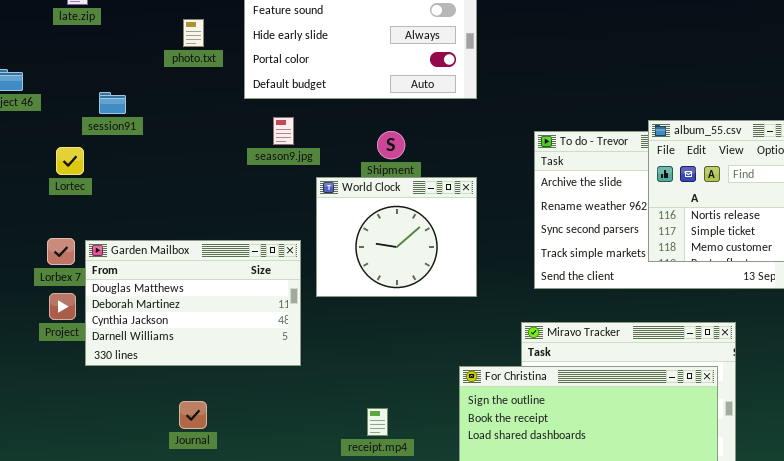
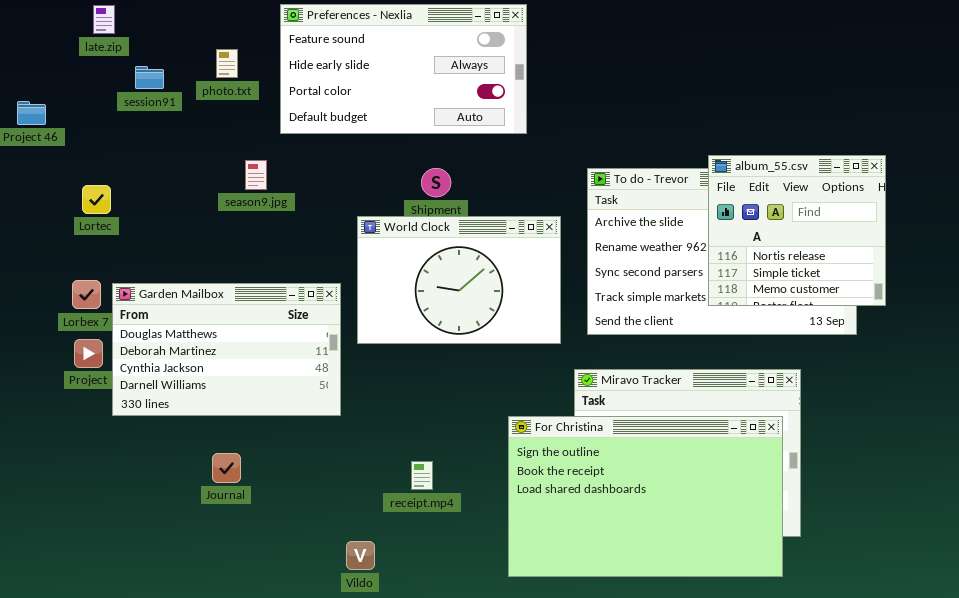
session91: [99,92,126,114] -> [135,66,164,89], moved
season9.jpg: [273,117,294,145] -> [245,160,267,190], moved
World Clock: [316,177,477,297] -> [357,216,561,344], resized

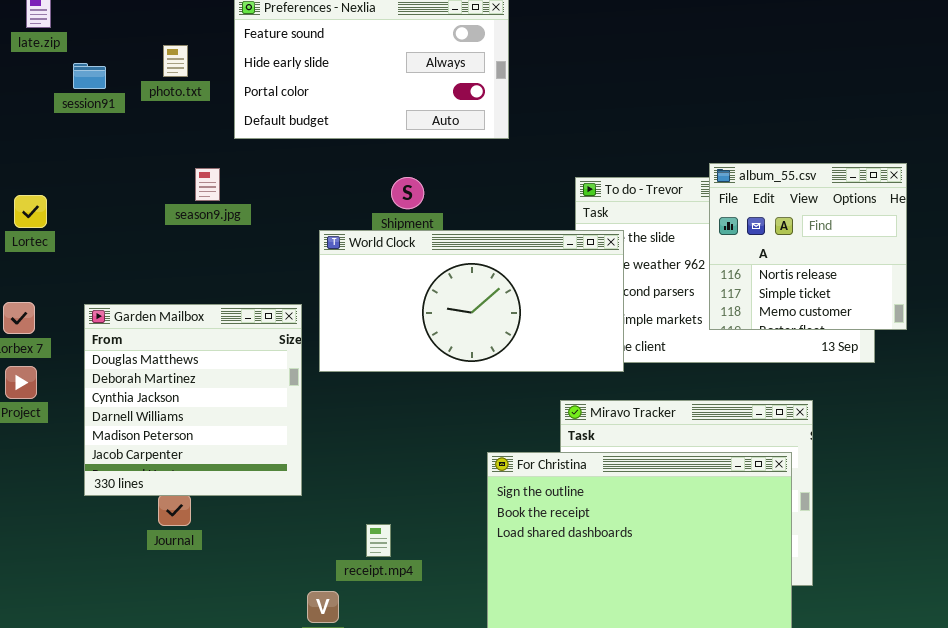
World Clock: [357,216,561,344] -> [319,230,624,372], resized
Garden Mailbox: [112,283,341,416] -> [84,304,302,496], resized
receipt.mp4: [411,461,433,490] -> [366,524,391,557], moved

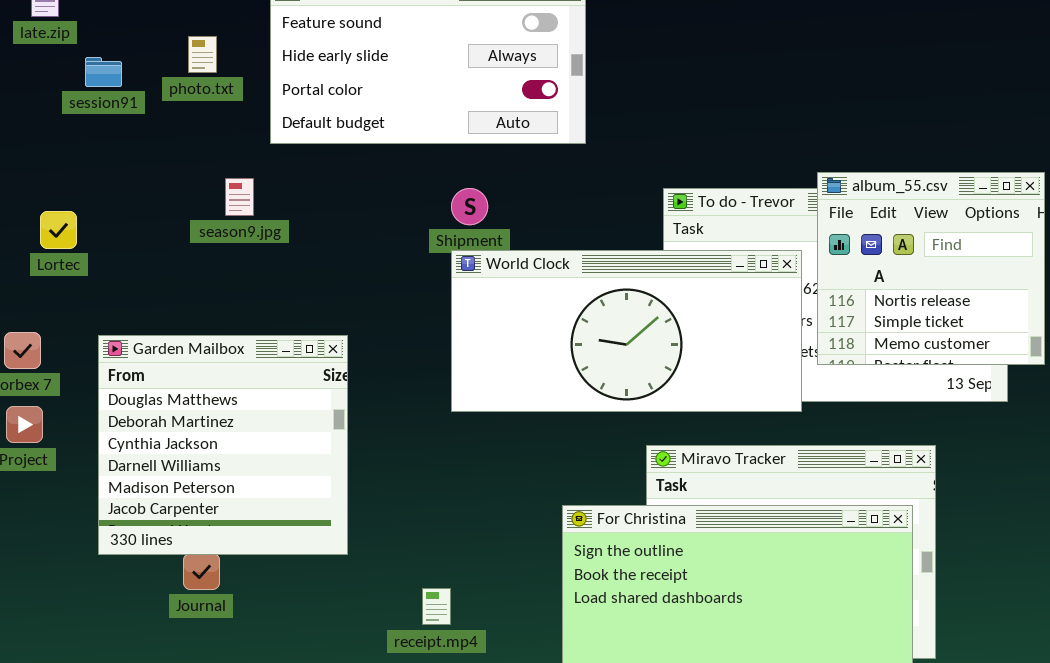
Lortec: [14,195,47,228] -> [40,211,77,249], moved
World Clock: [319,230,624,372] -> [451,250,802,412], moved

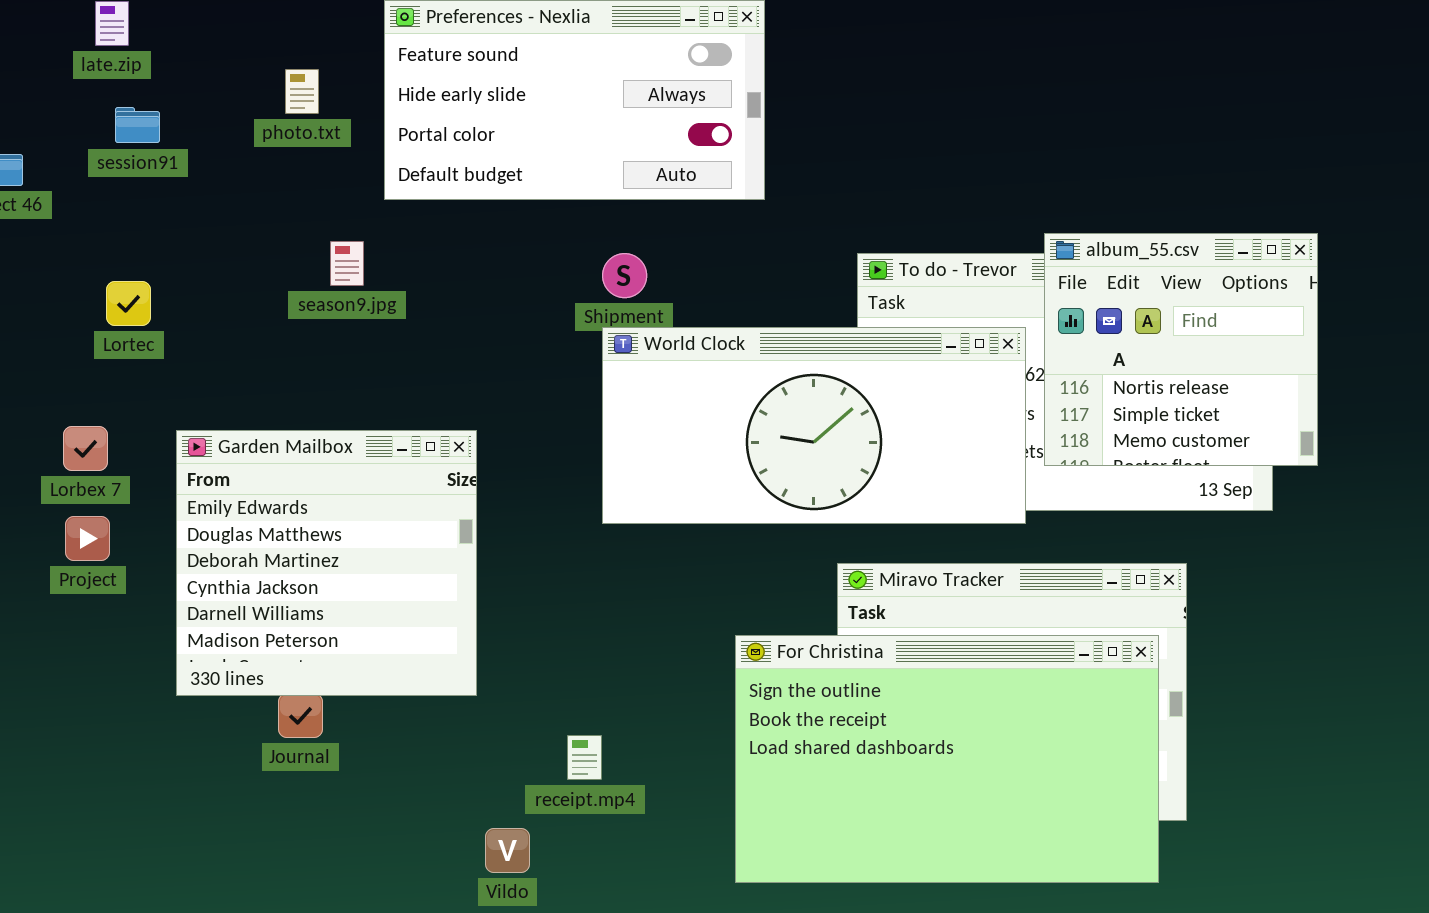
session91: [85,57,122,87] -> [115,107,160,143], moved
Garden Mailbox: [98,335,348,555] -> [176,430,477,696], scrolled up 1 row

